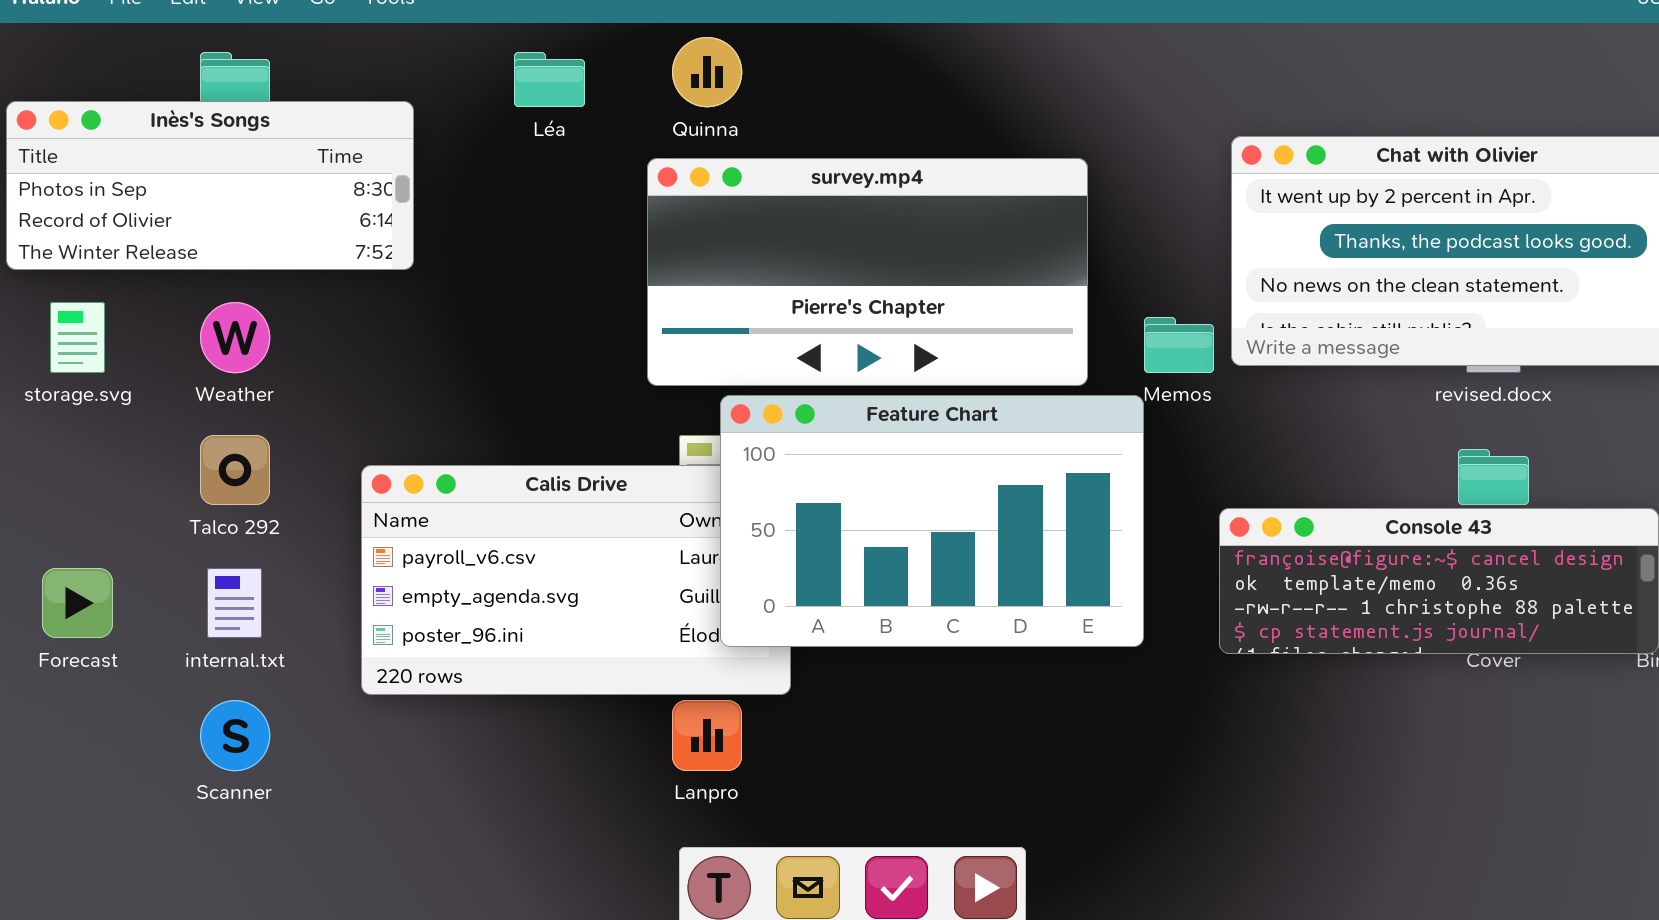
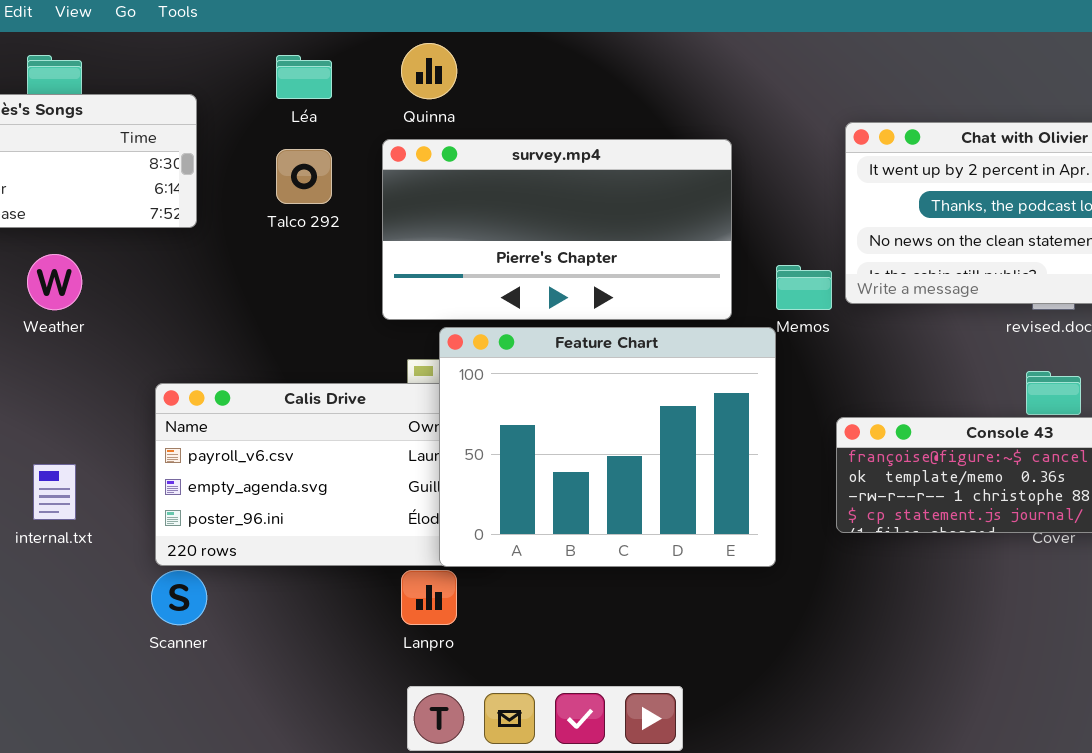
Feature Chart: [720,395,1144,647] -> [439,327,776,567], resized
Talco 292: [200,435,270,505] -> [276,149,332,204], moved
Scanner: [200,700,270,771] -> [151,570,207,625], moved

